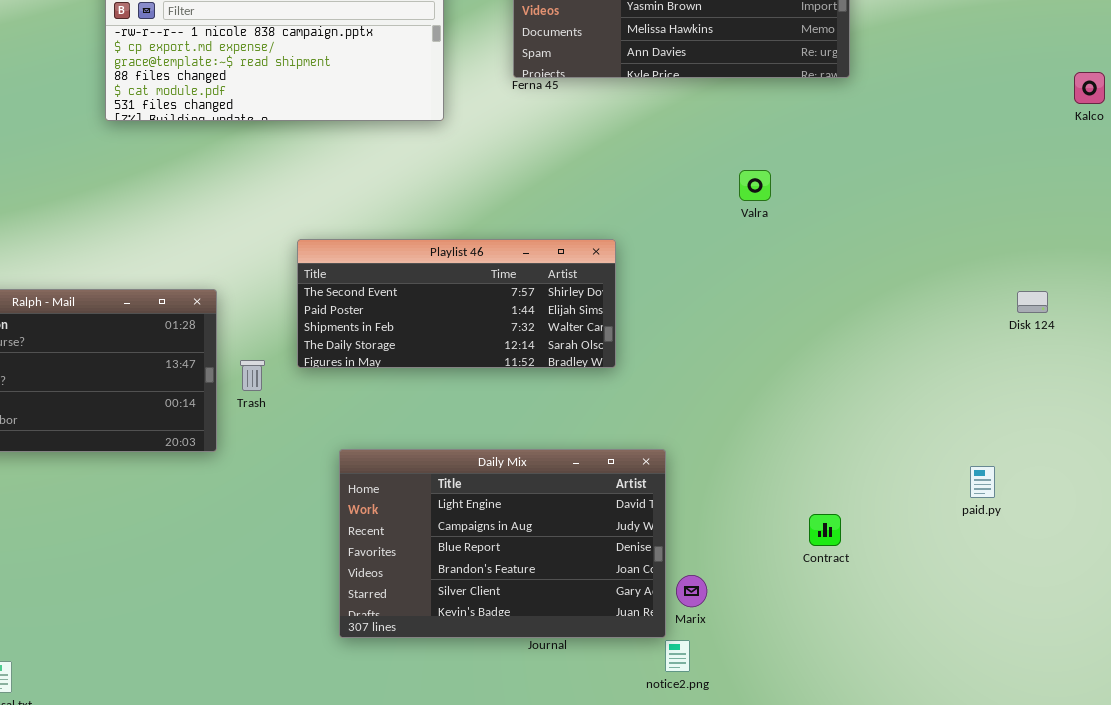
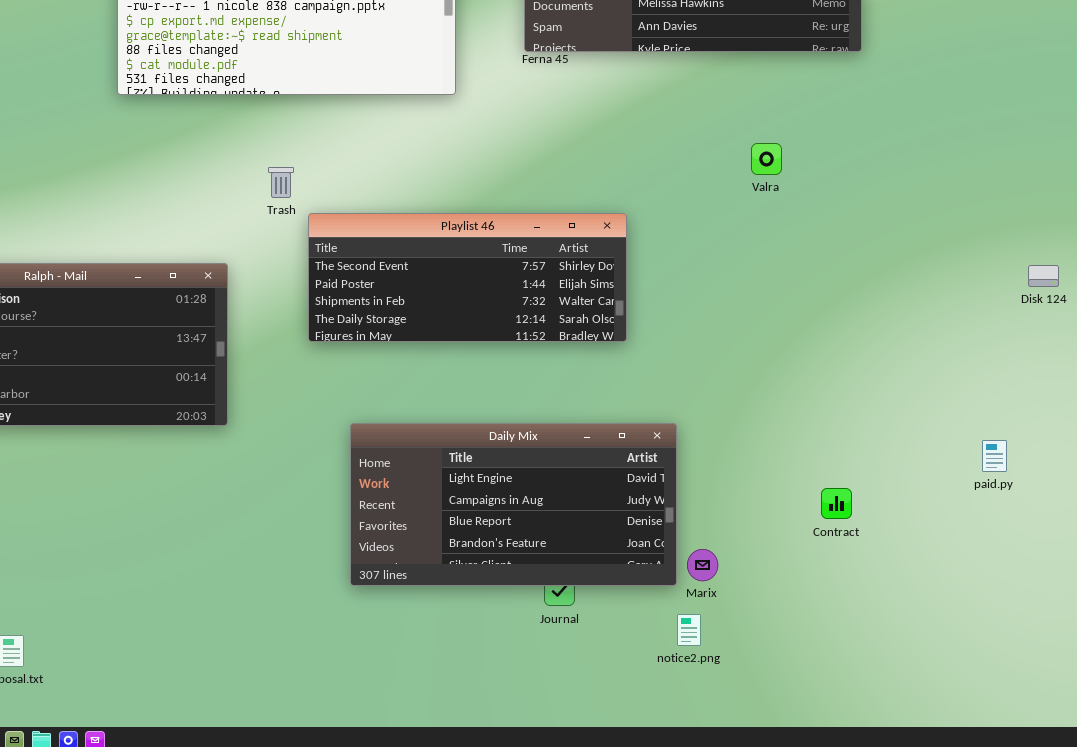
Trash: [240,360,265,391] -> [268,167,294,198], moved
Daily Mix: [339,449,666,638] -> [350,423,677,586], resized

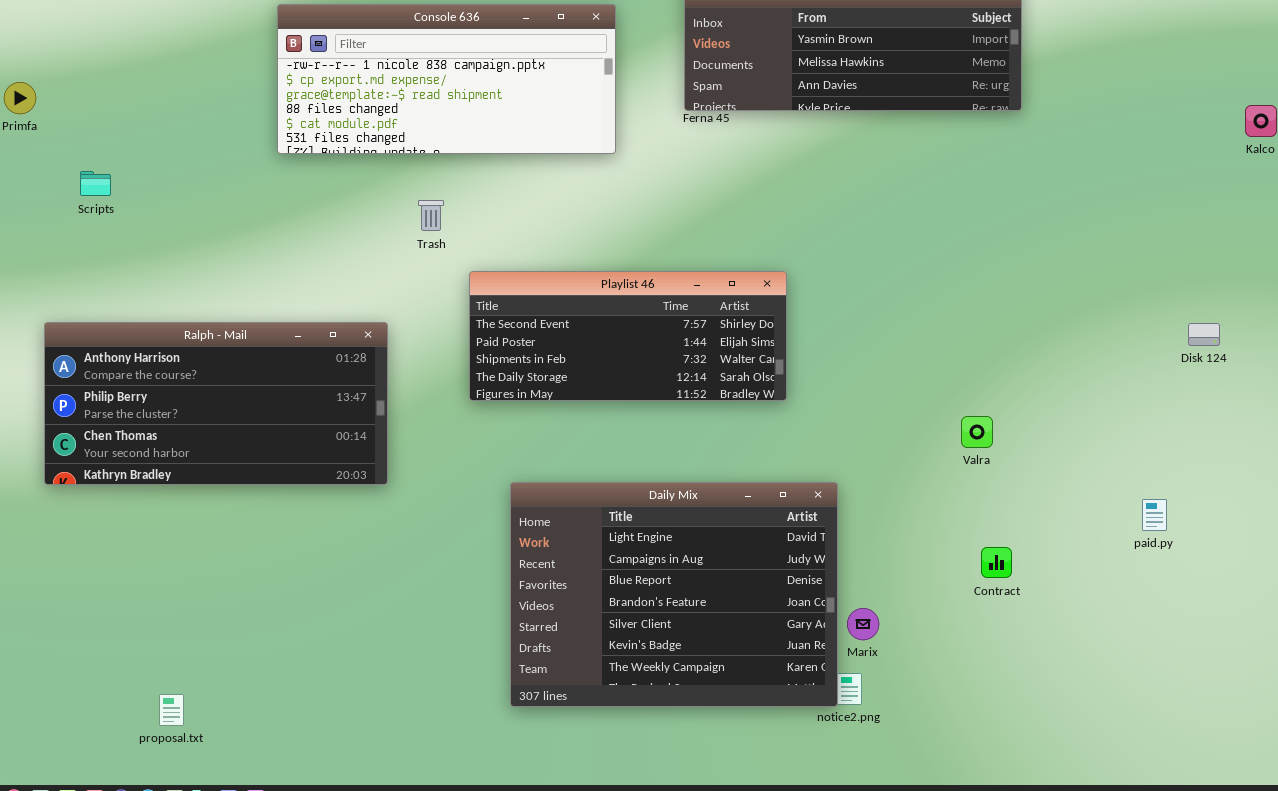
Valra: [751,143,782,175] -> [961,416,993,448], moved
Trash: [268,167,294,198] -> [418,200,444,231], moved
Daily Mix: [350,423,677,586] -> [510,482,838,707], resized

